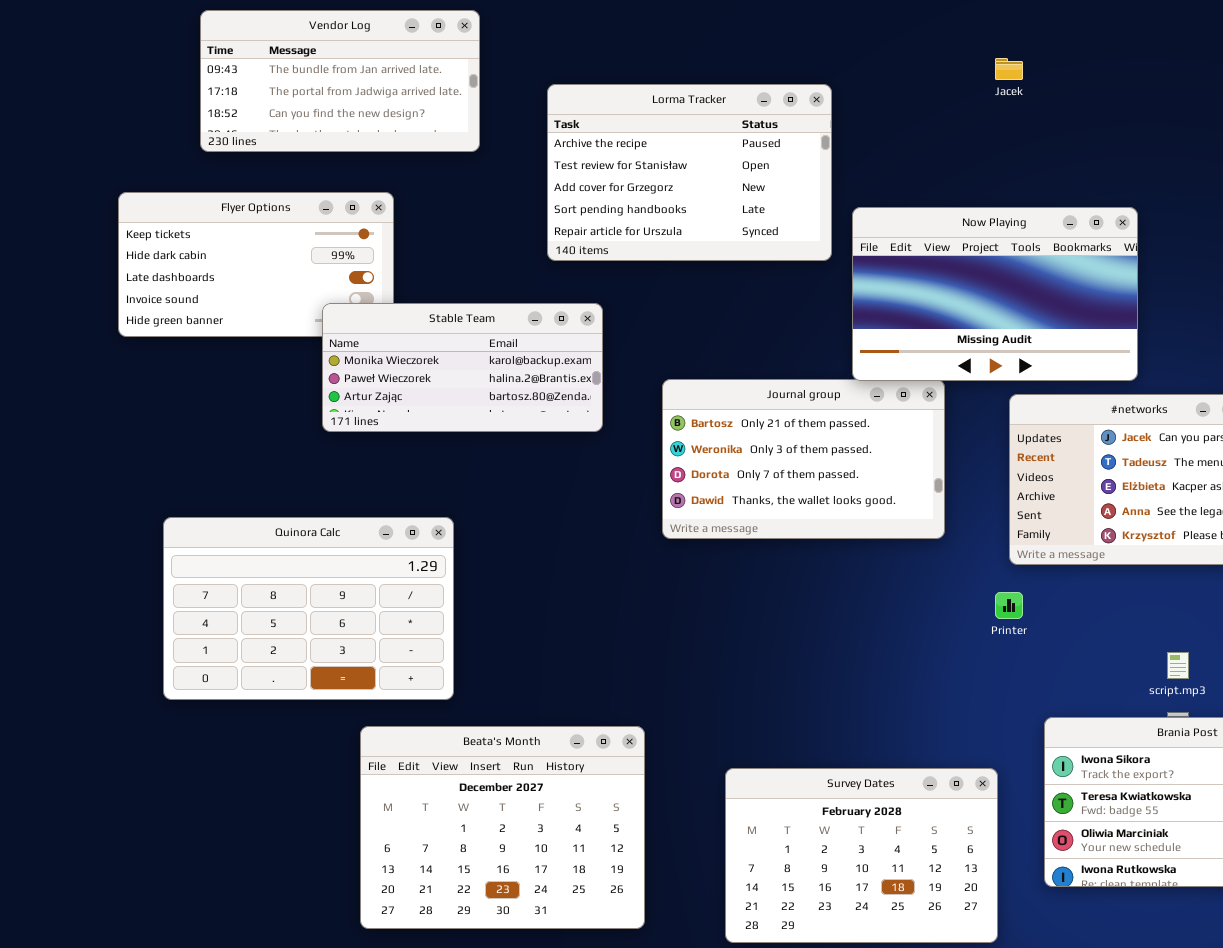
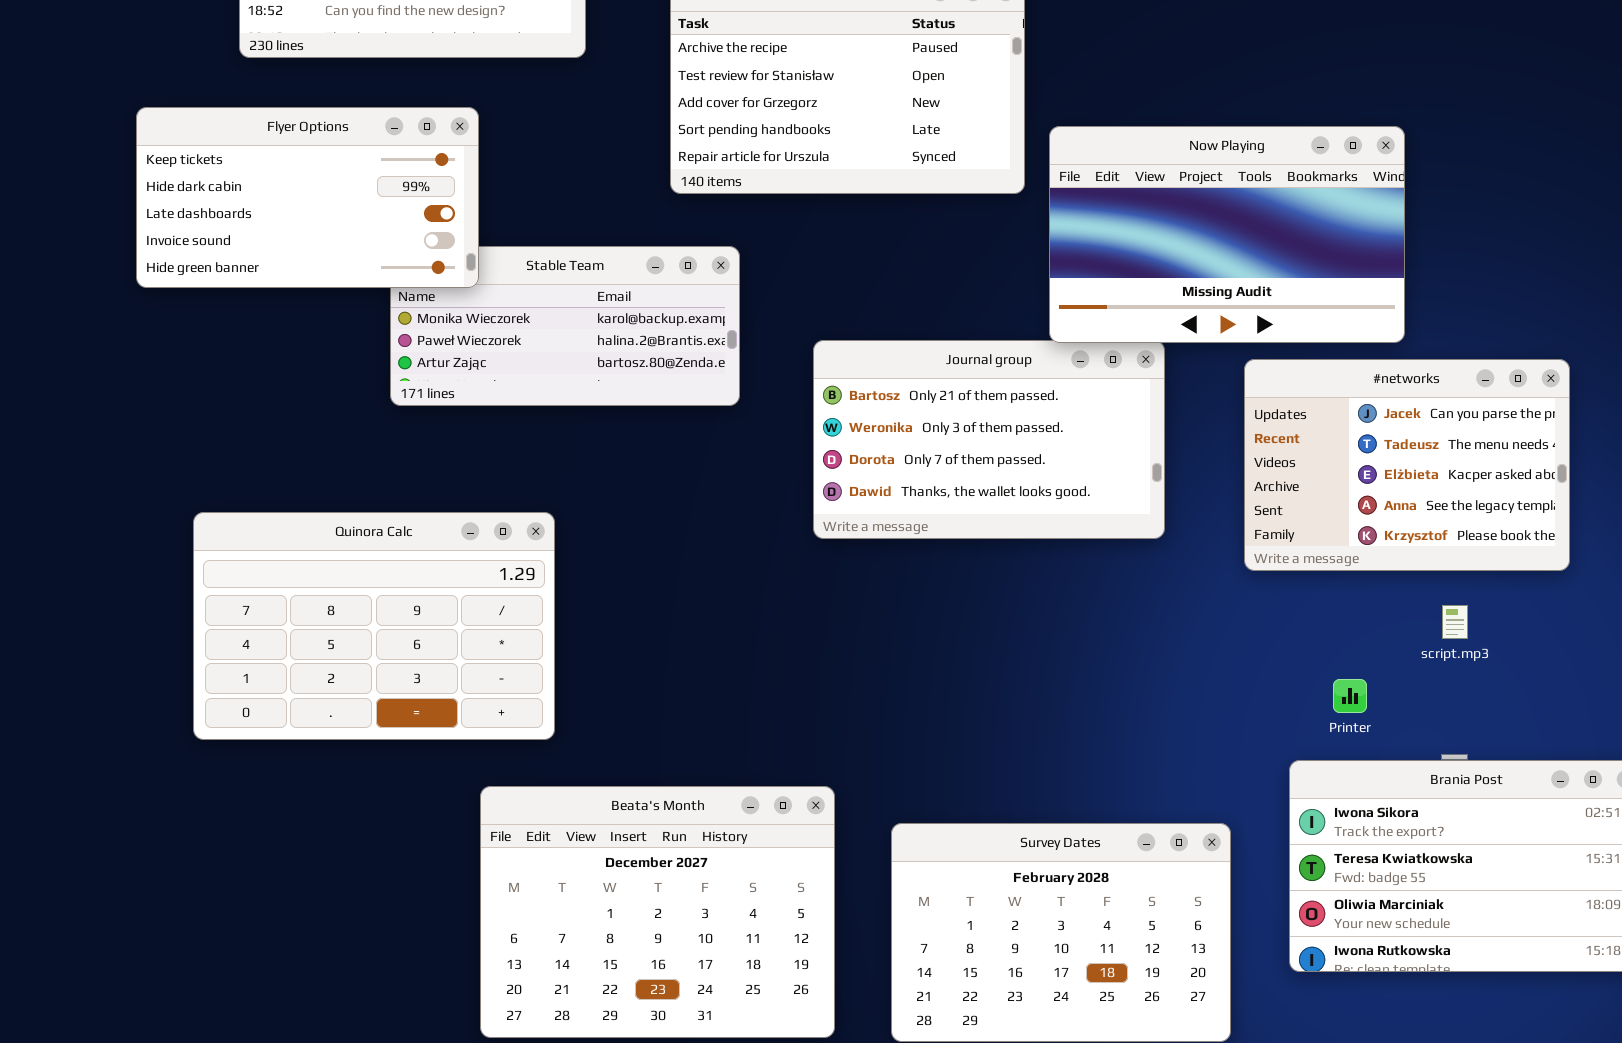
Flyer Options: [118,192,394,337] -> [136,107,479,288], raised
Printer: [995,592,1023,619] -> [1333,679,1367,713], moved
script.mp3: [1167,652,1189,679] -> [1442,605,1468,639], moved
Beata's Month: [360,726,645,929] -> [480,786,835,1038], moved

